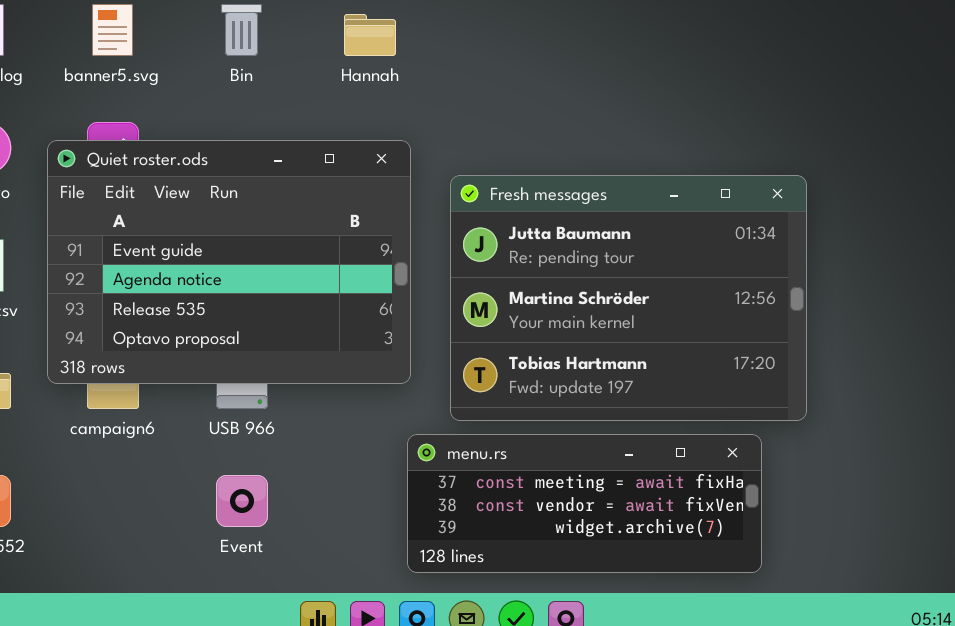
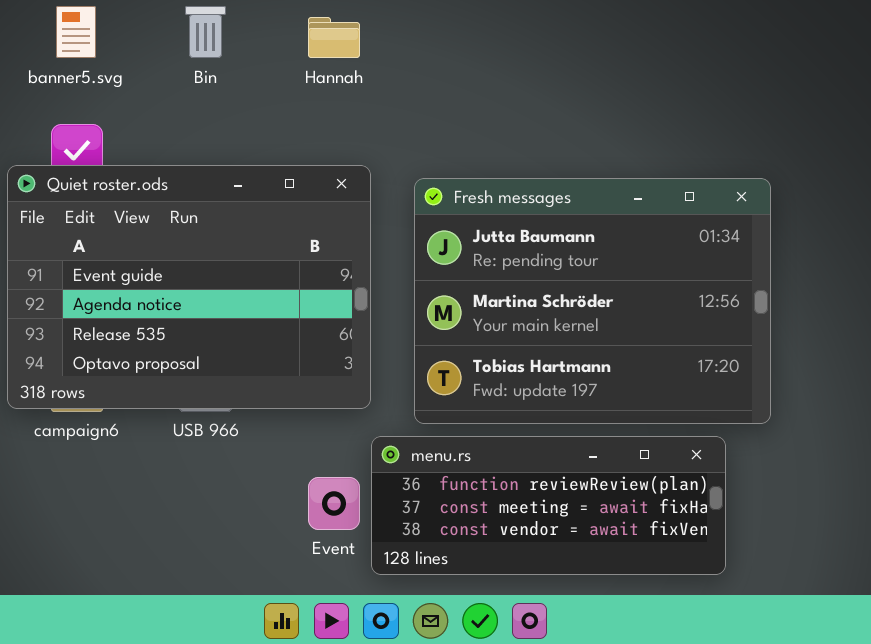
Quiet roster.ods: [47,140,411,384] -> [7,165,371,409], moved
menu.rs: [407,434,762,573] -> [371,436,726,575], scrolled up 1 row
Event: [216,475,268,527] -> [308,477,360,530], moved

